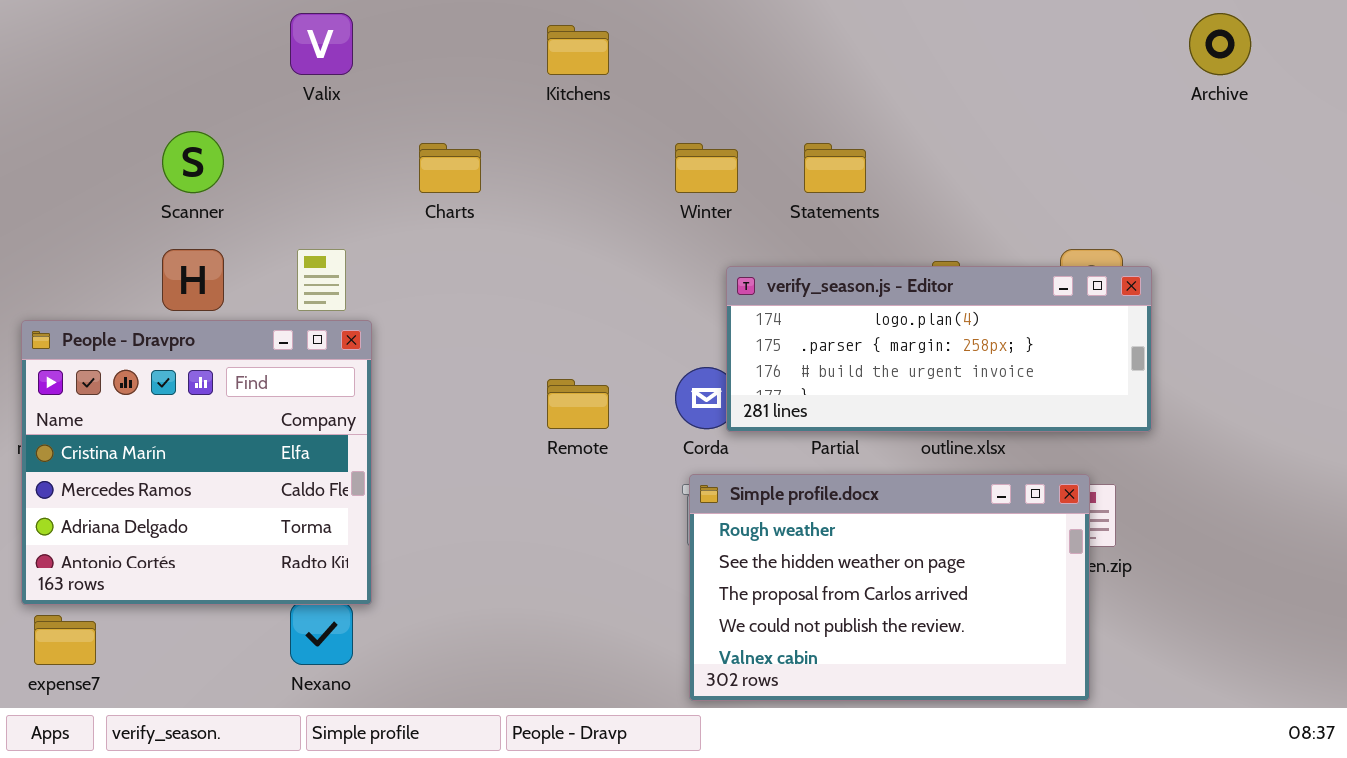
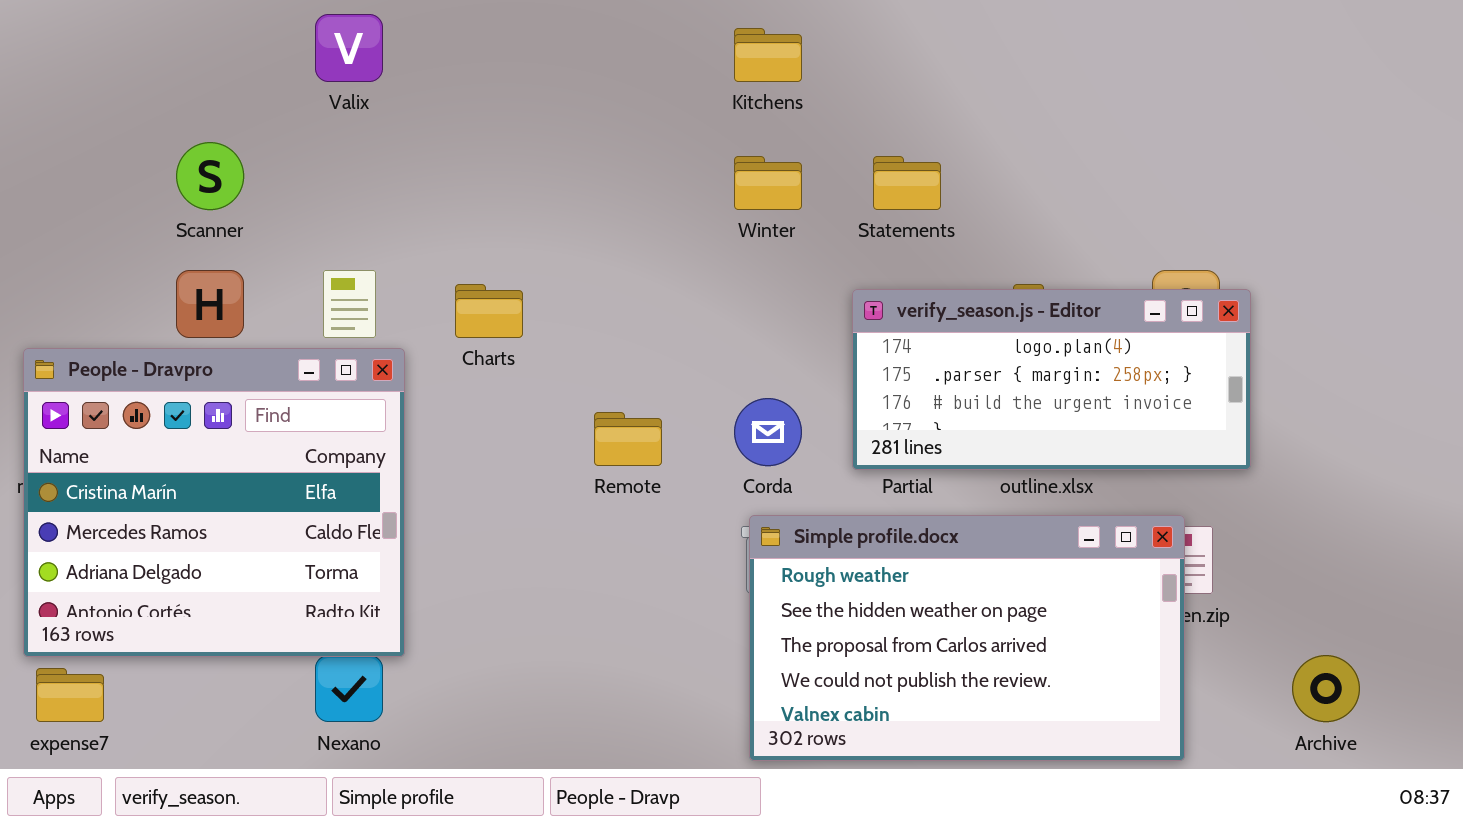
Archive: [1189,13,1251,75] -> [1292,655,1360,722], moved
Kitchens: [547,25,609,75] -> [734,28,802,82], moved
Charts: [419,143,481,193] -> [455,284,523,338], moved
verify_season.js - Editor: [726,266,1152,432] -> [852,289,1251,470], resized

